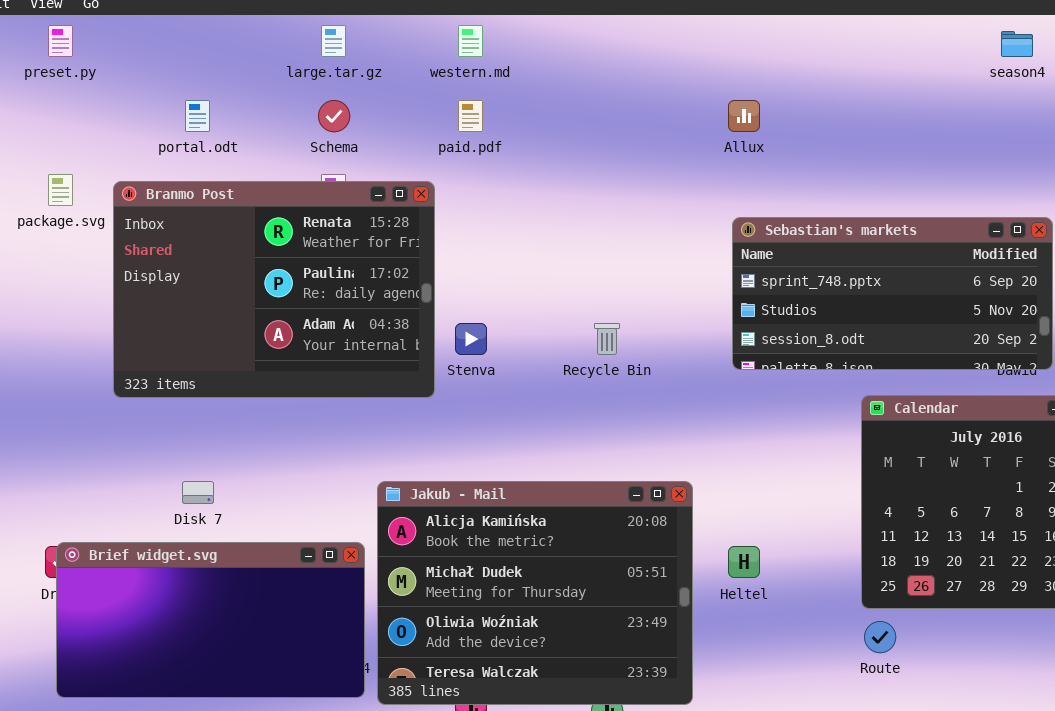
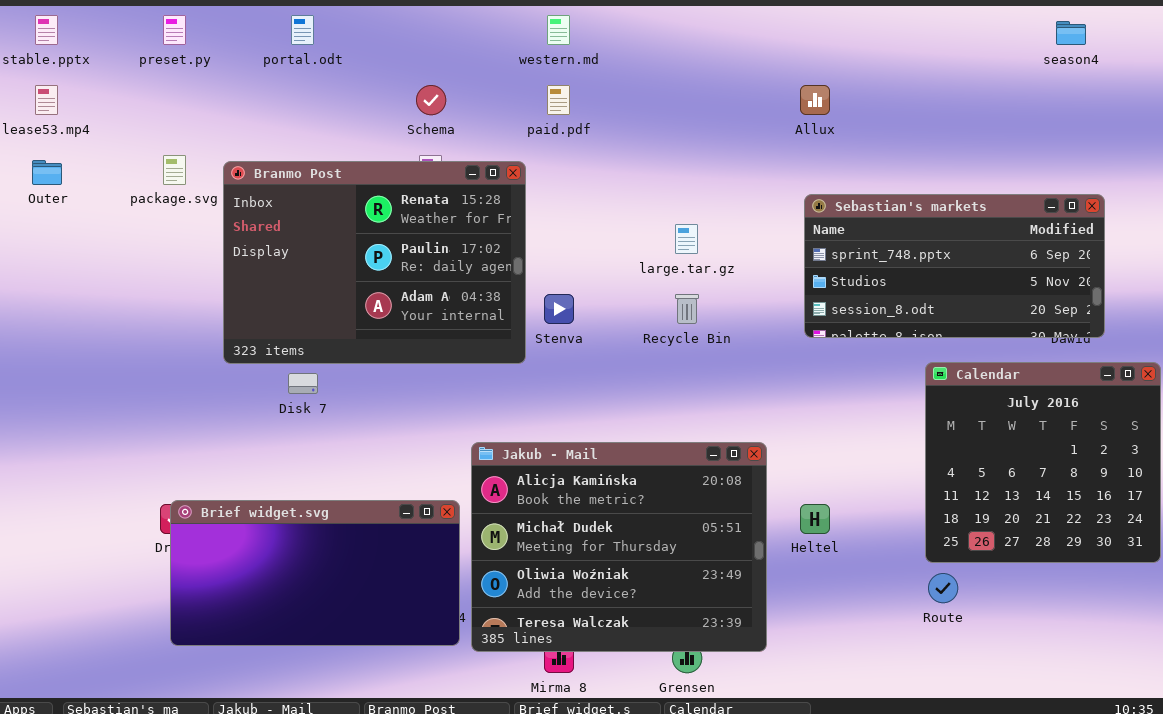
large.tar.gz: [321,25,346,57] -> [675,224,698,254], moved
portal.odt: [185,100,210,132] -> [291,15,314,45], moved
Disk 7: [182,481,214,504] -> [288,373,318,394], moved

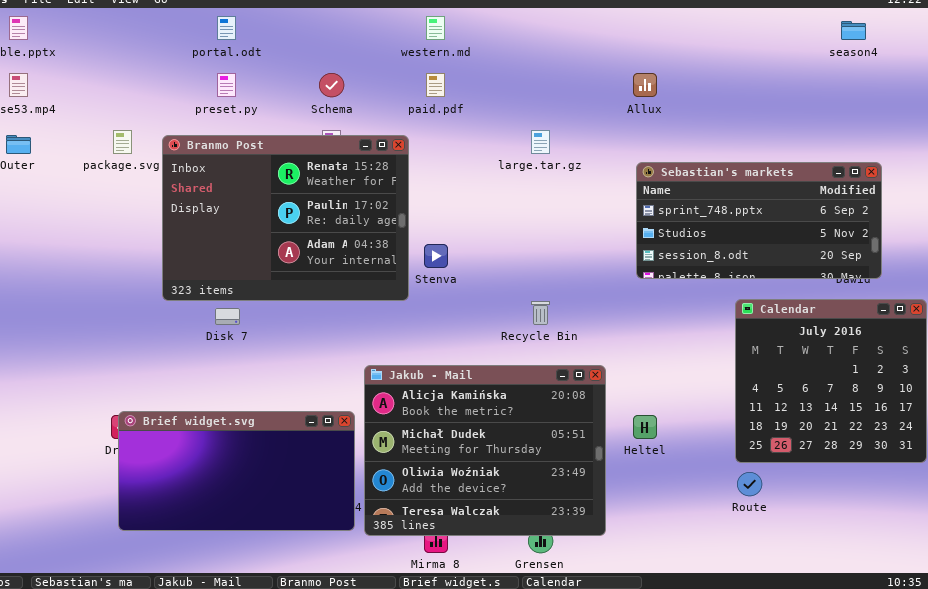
preset.py: [163,15,186,45] -> [217,73,236,97], moved
large.tar.gz: [675,224,698,254] -> [531,130,550,154], moved
Recycle Bin: [675,294,699,324] -> [531,301,550,325], moved

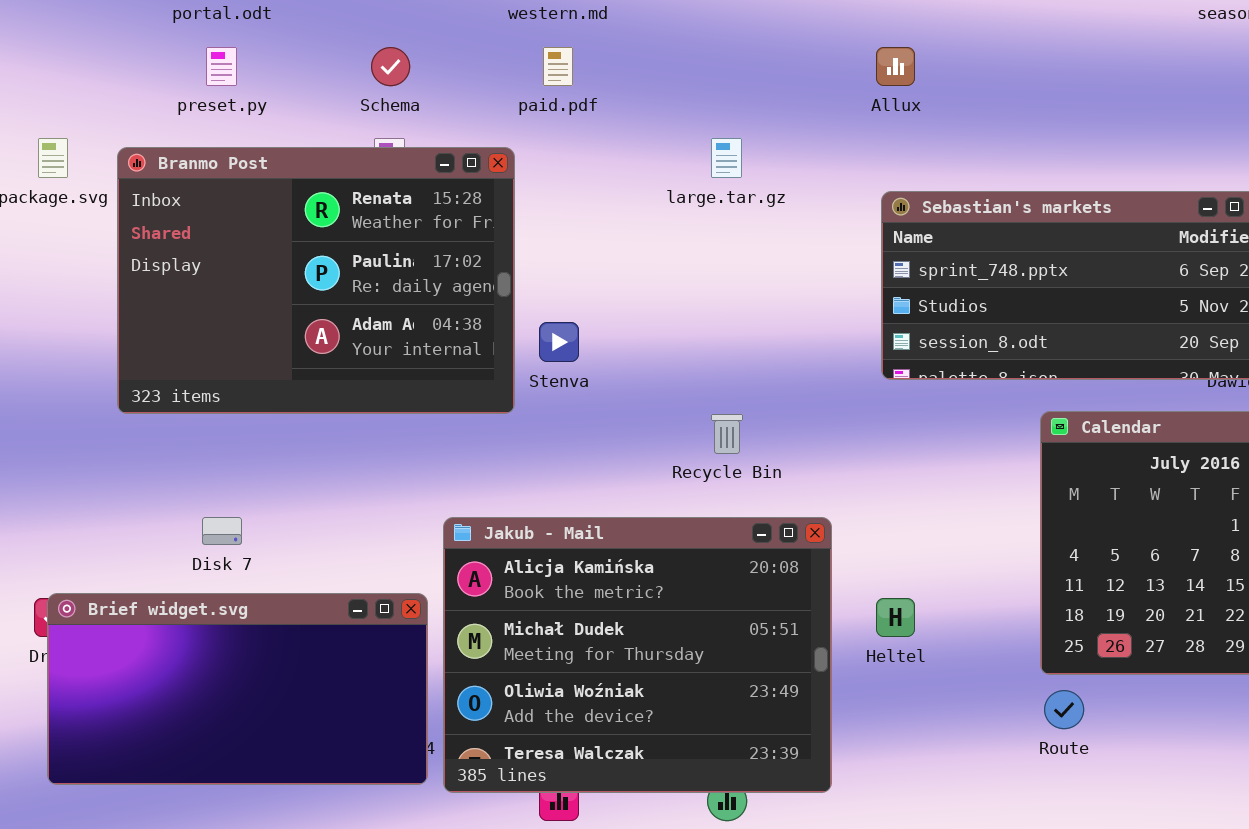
Disk 7: [215,308,240,325] -> [202,517,242,545], moved

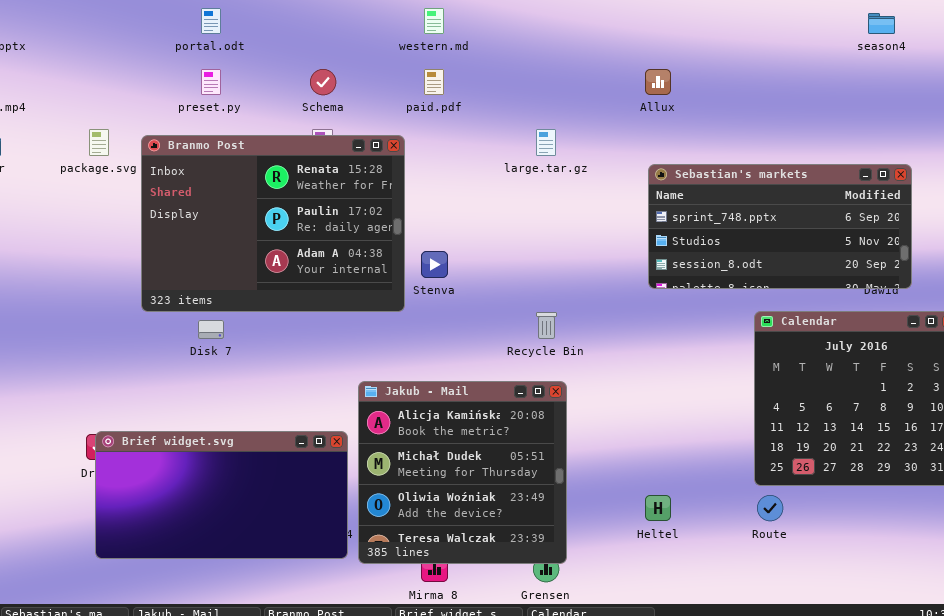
Disk 7: [202,517,242,545] -> [198,320,224,339], moved
Jakub - Mail: [443,517,832,793] -> [358,381,567,564], resized
Heltel: [876,598,915,637] -> [645,495,671,521], moved

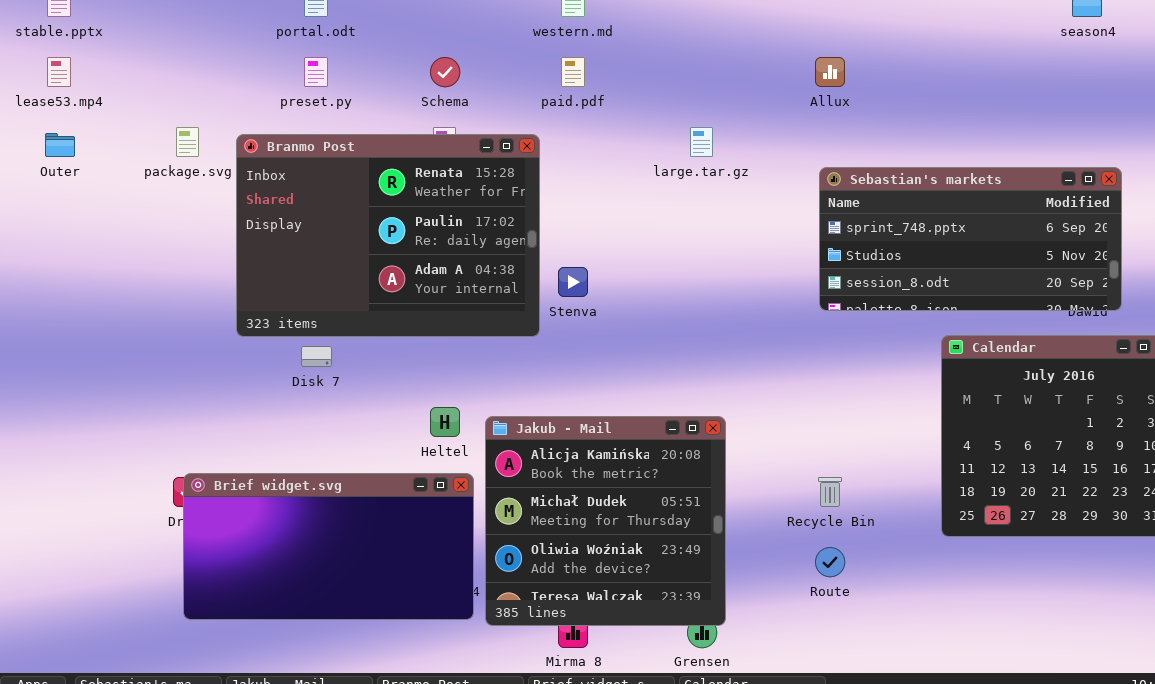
Recycle Bin: [536,312,557,339] -> [818,477,842,507], moved
Heltel: [645,495,671,521] -> [430,407,460,437], moved
Route: [757,495,783,521] -> [815,547,845,577], moved

